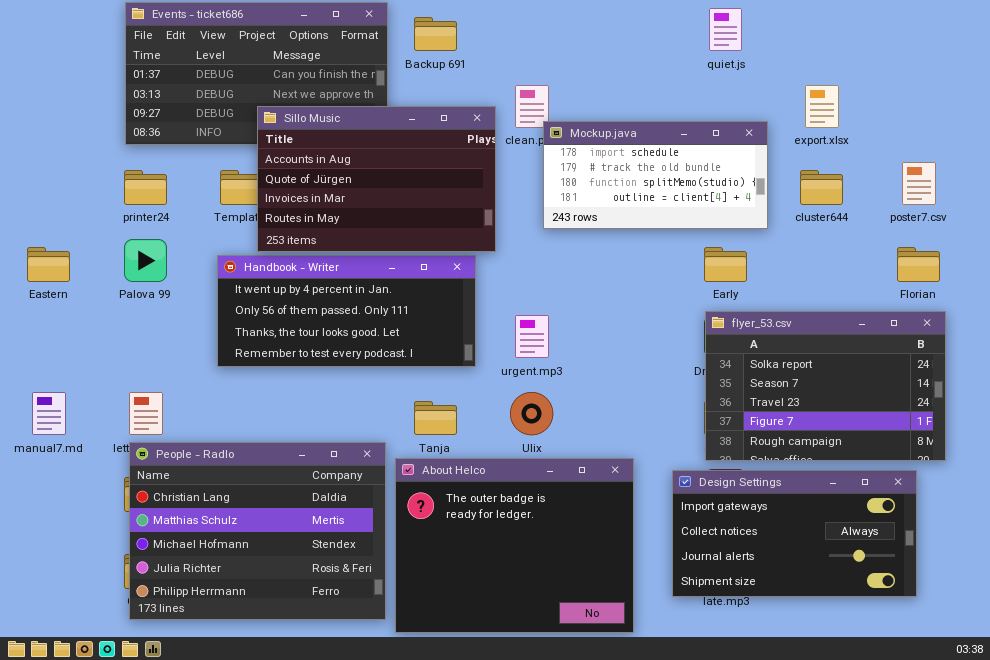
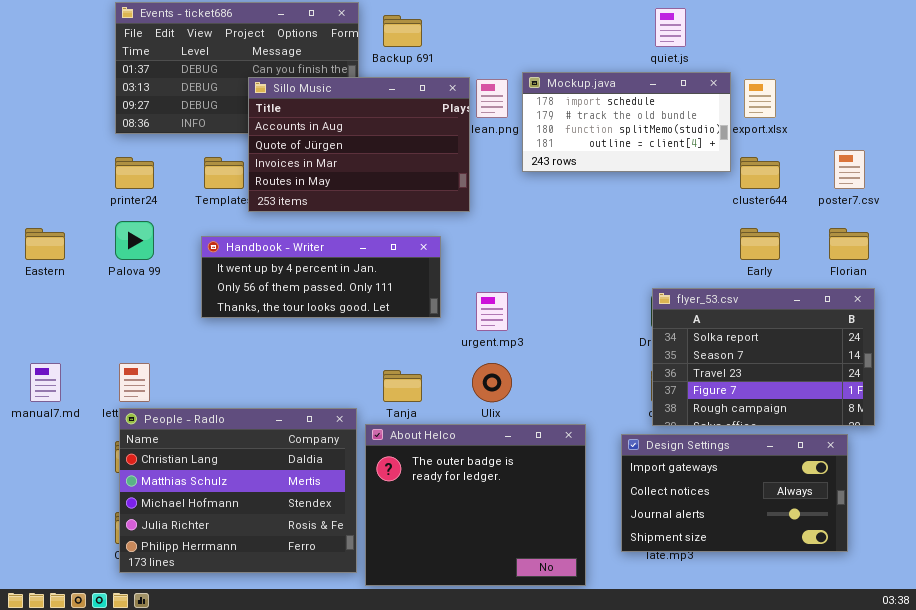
Sillo Music: [257,106,496,252] -> [248,77,470,212], moved
Mockup.java: [543,121,768,229] -> [522,72,731,172], moved
Early: [704,247,747,282] -> [740,228,780,260], moved
Handbook - Writer: [217,255,476,367] -> [201,236,441,318], resized

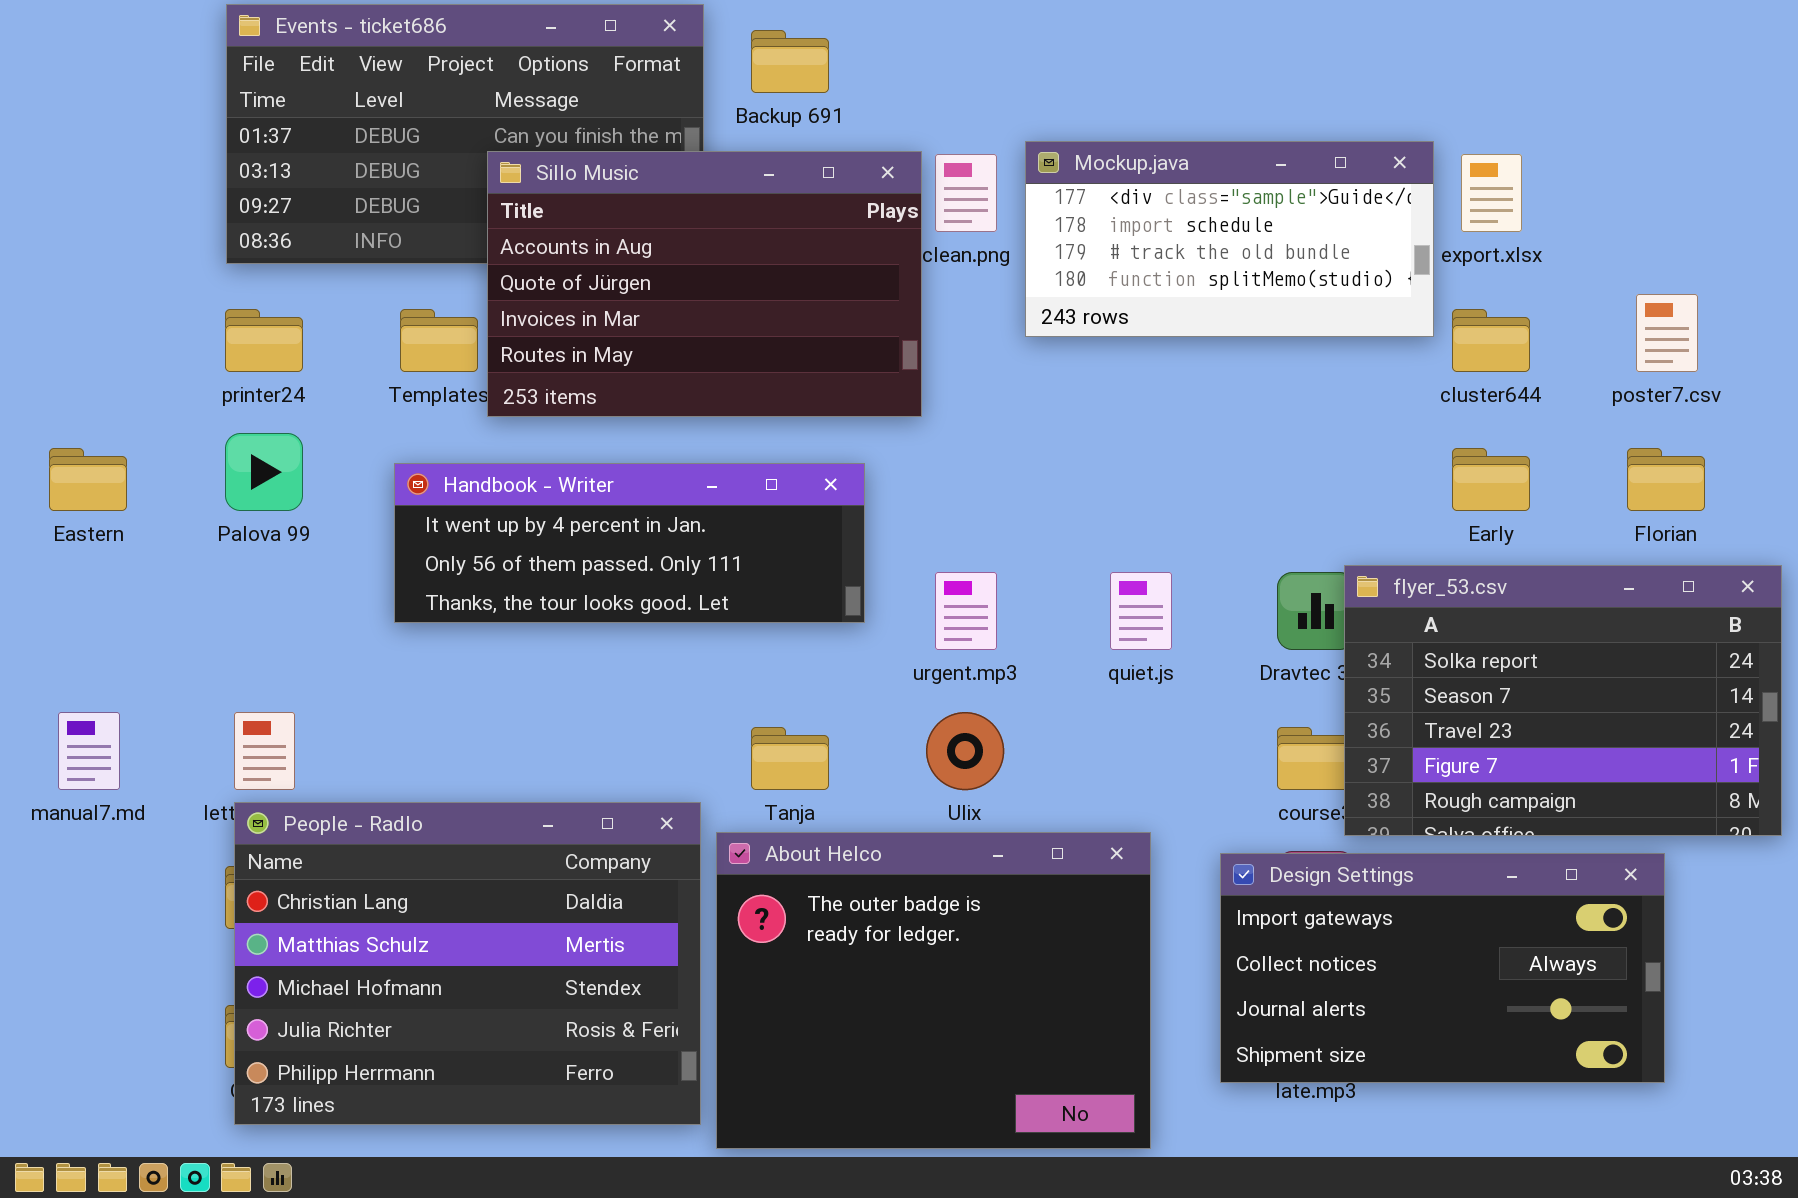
quiet.js: [655,8,686,47] -> [1110,572,1172,650], moved
Mockup.java: [522,72,731,172] -> [1025,141,1434,337], scrolled up 1 row
flyer_53.csv: [652,288,875,426] -> [1344,565,1782,836], moved

